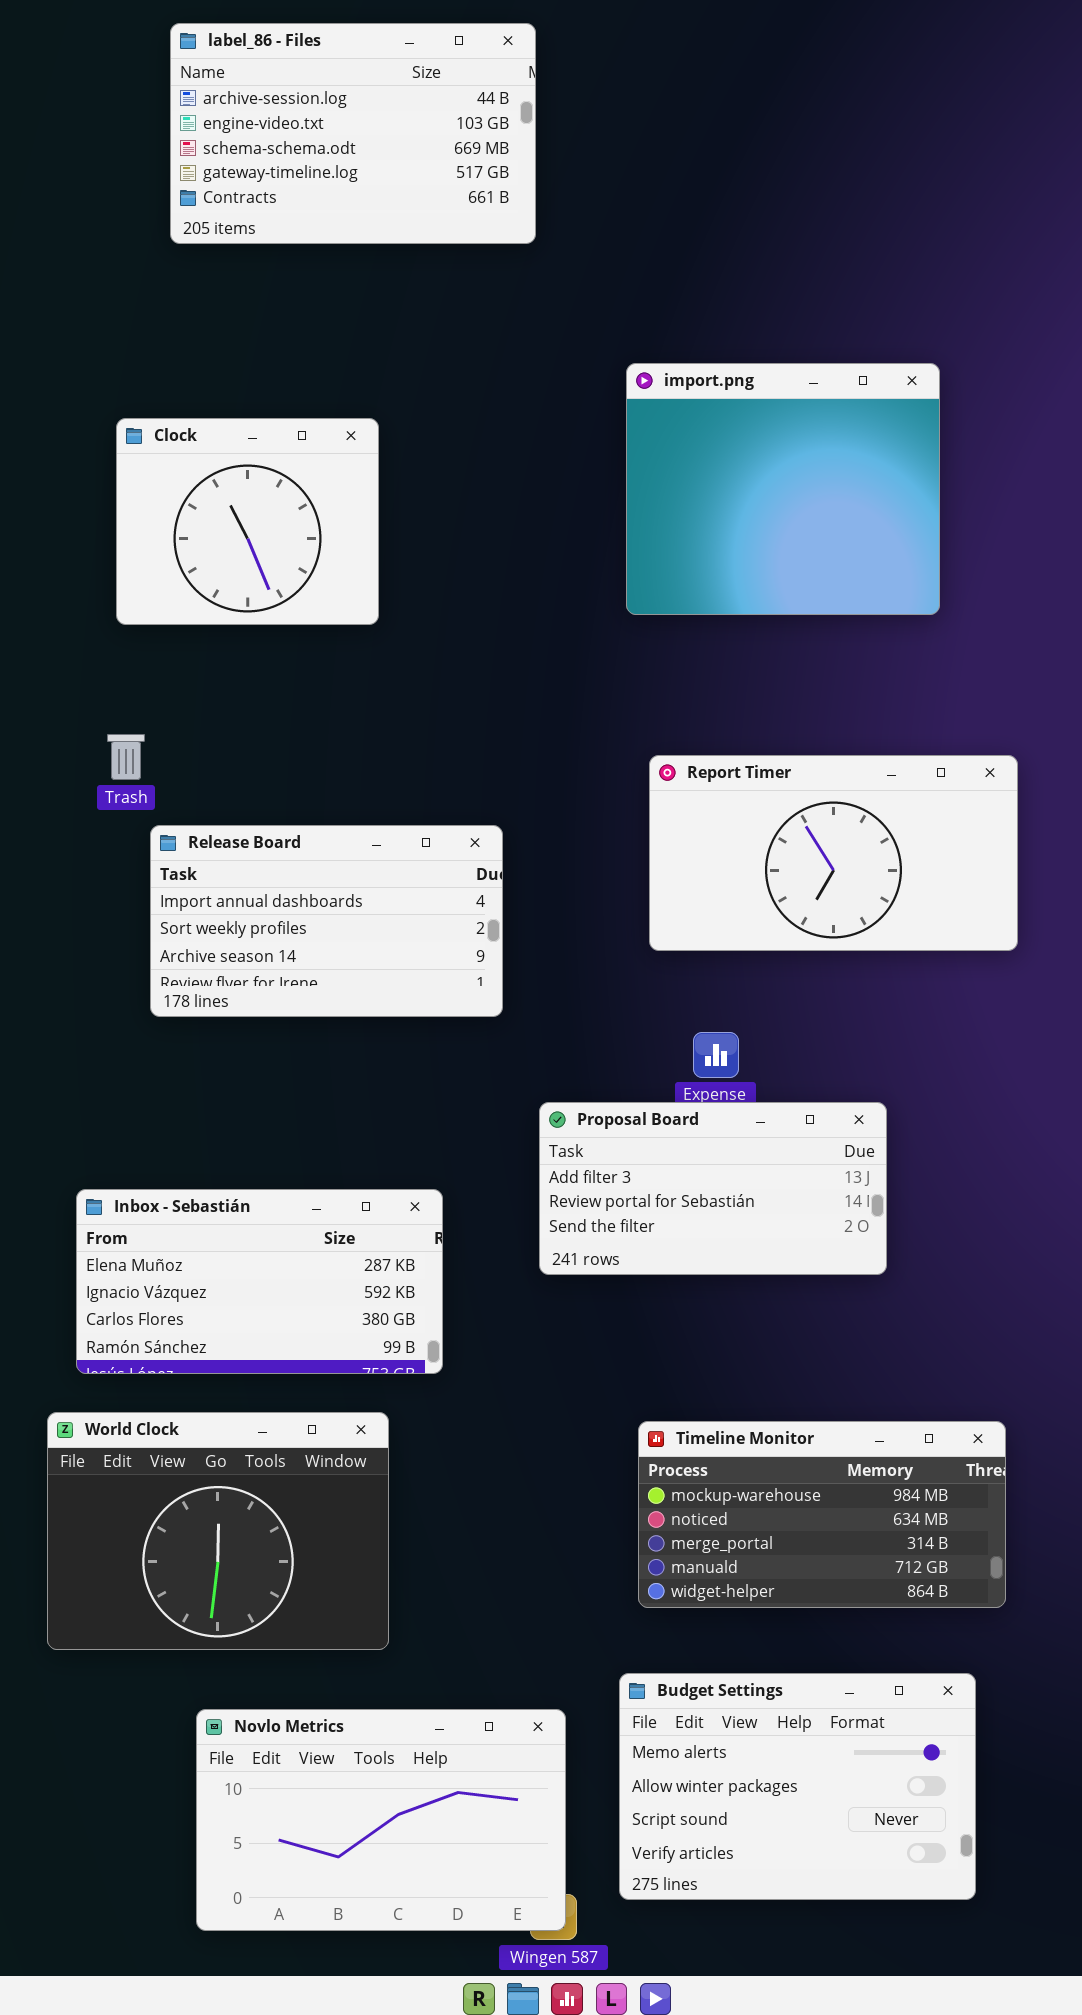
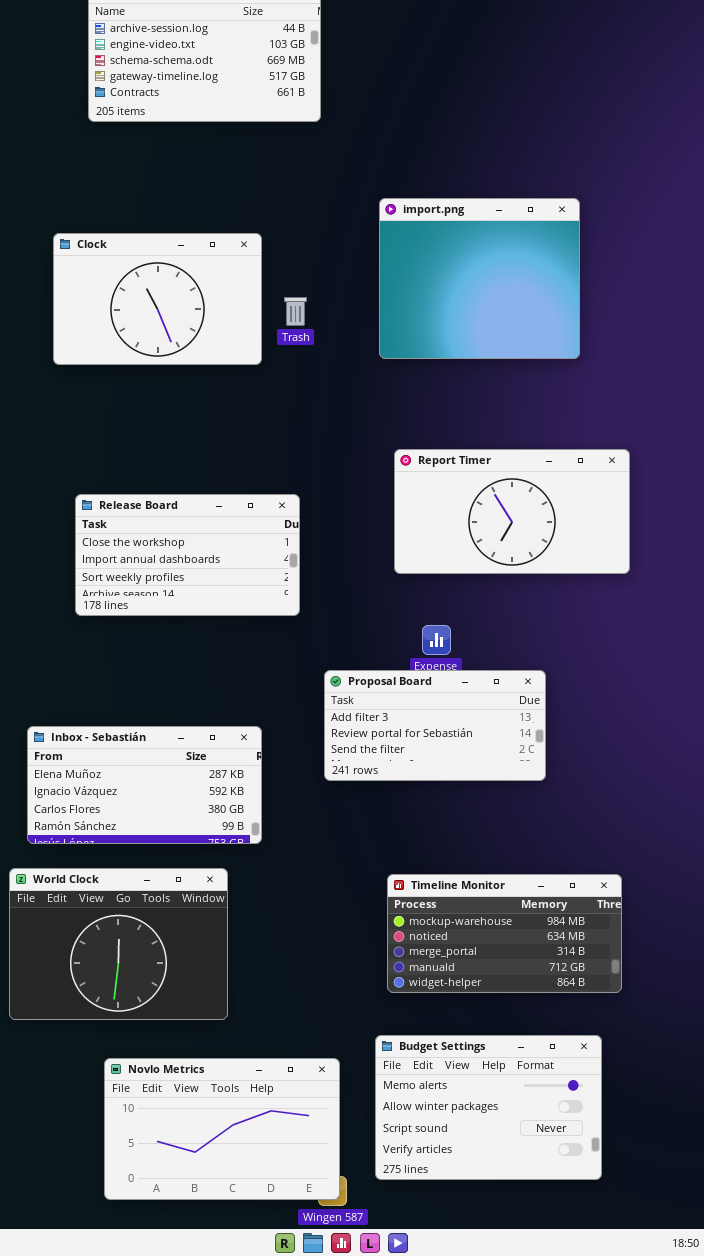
Clock: [116,418,379,625] -> [53,233,262,365], resized
Trash: [107,734,145,780] -> [284,297,307,326], moved
Release Board: [150,825,503,1017] -> [75,494,300,616], scrolled up 1 row

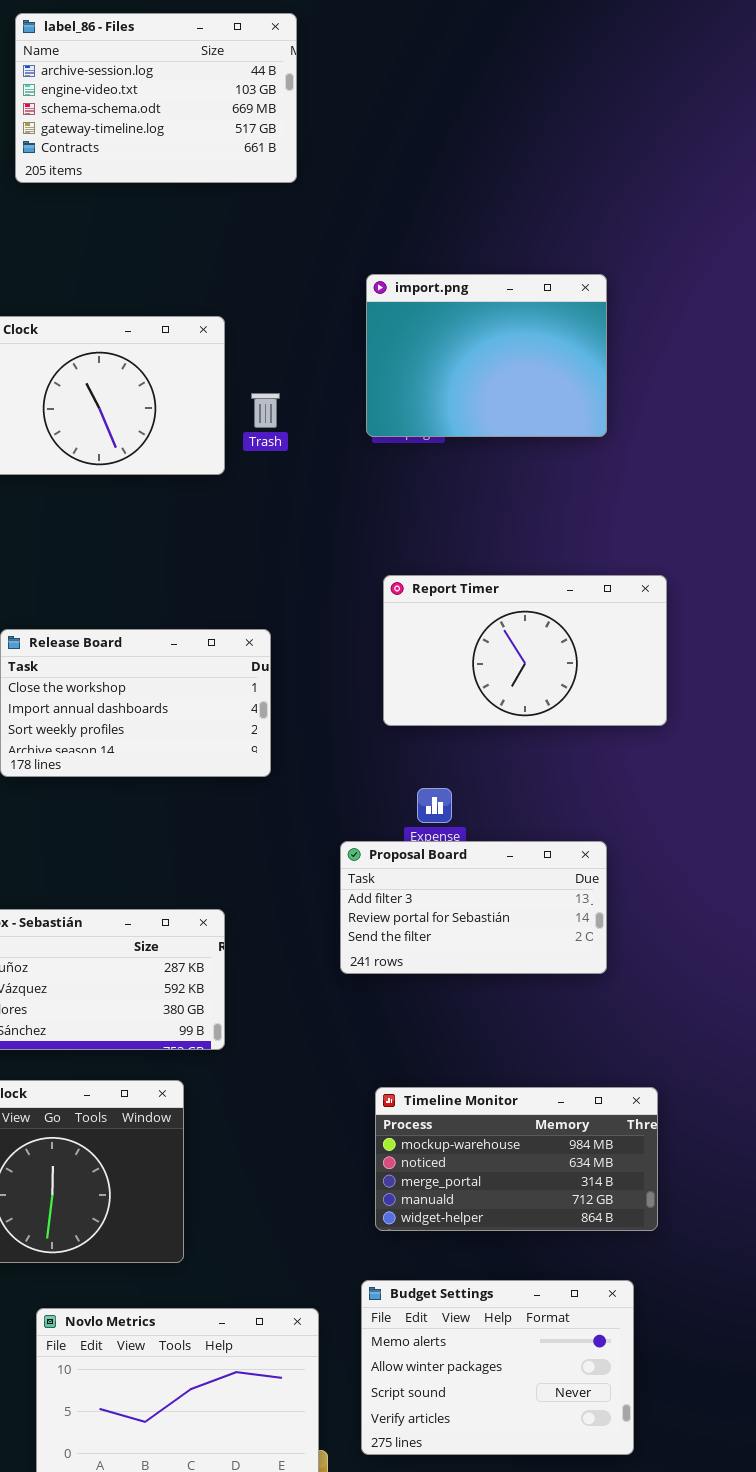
import.png: [379,198,580,359] -> [366,274,607,437], resized
Proposal Board: [324,670,546,781] -> [340,841,607,974], moved

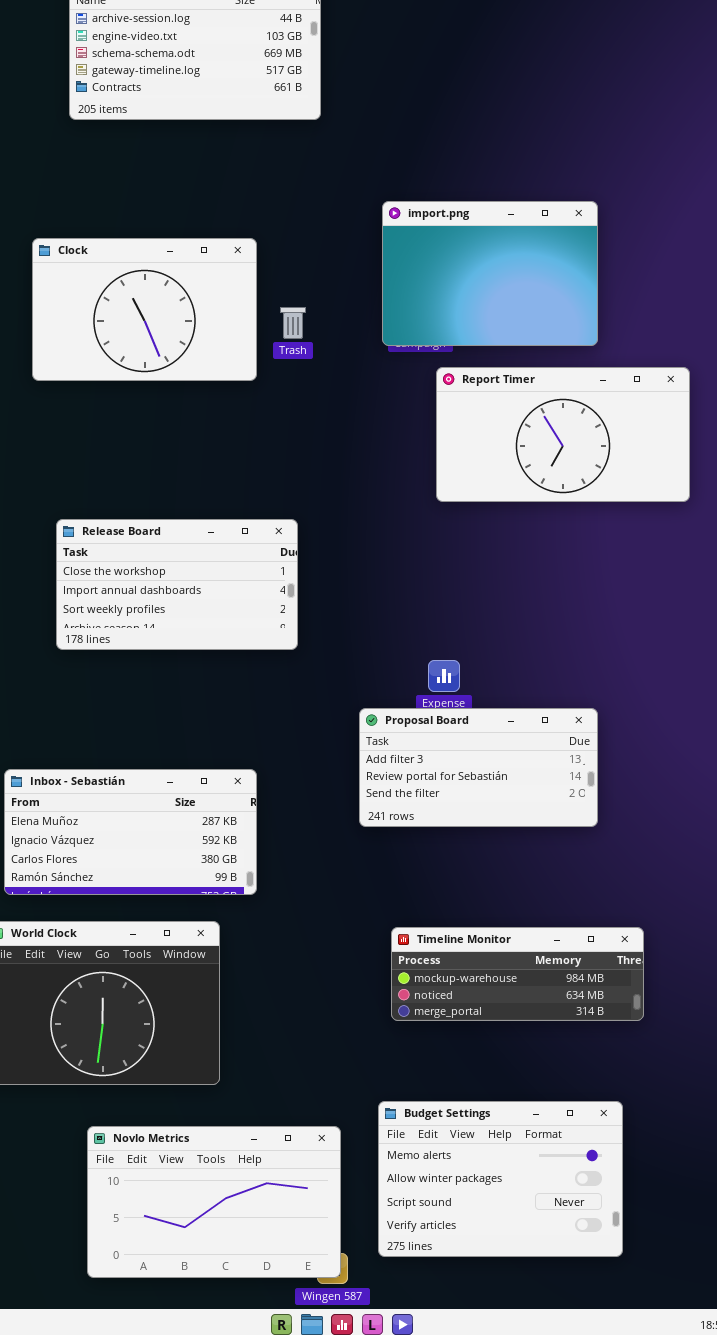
Report Timer: [383,575,667,726] -> [436,367,690,502], moved
Timeline Monitor: [375,1087,658,1231] -> [391,927,644,1021], resized

